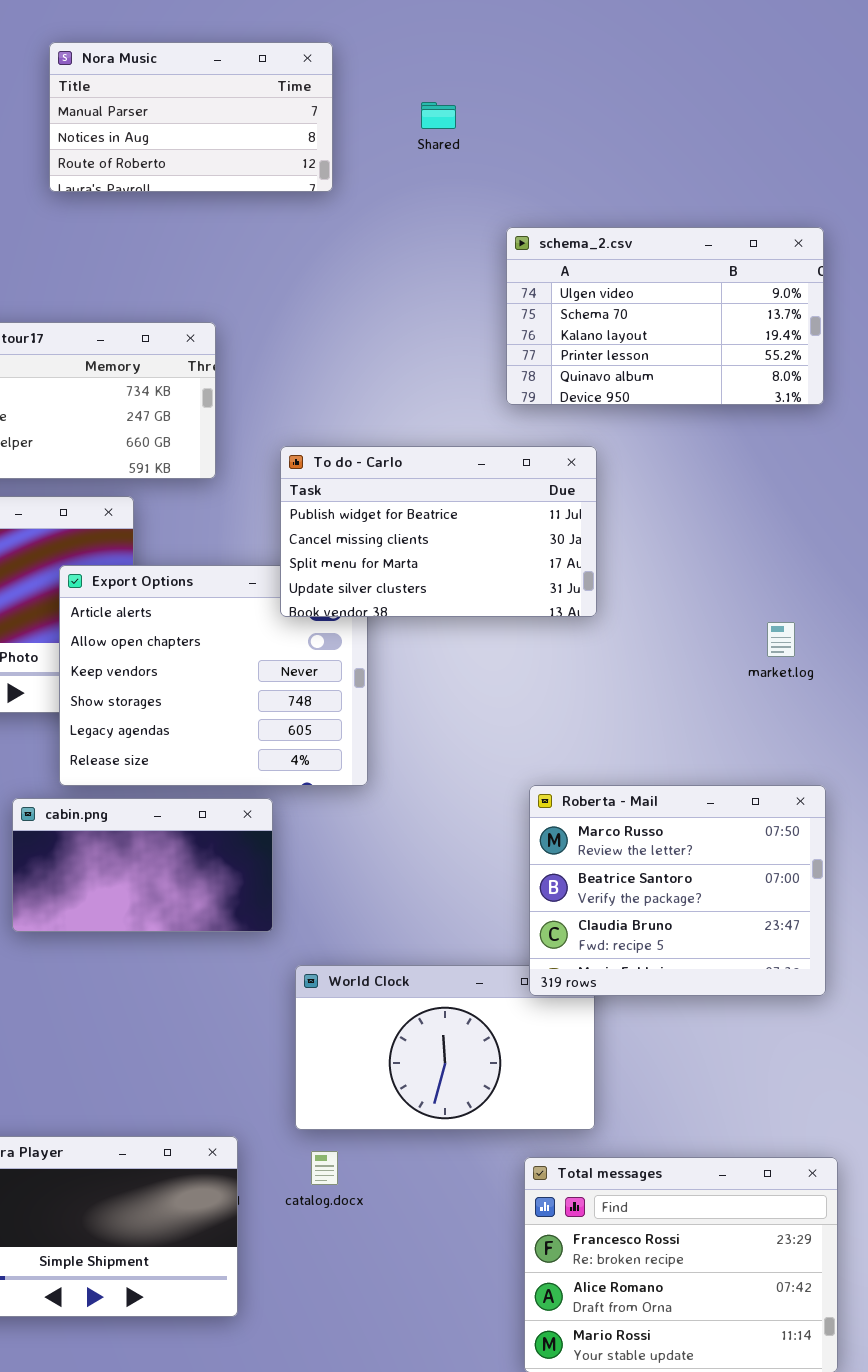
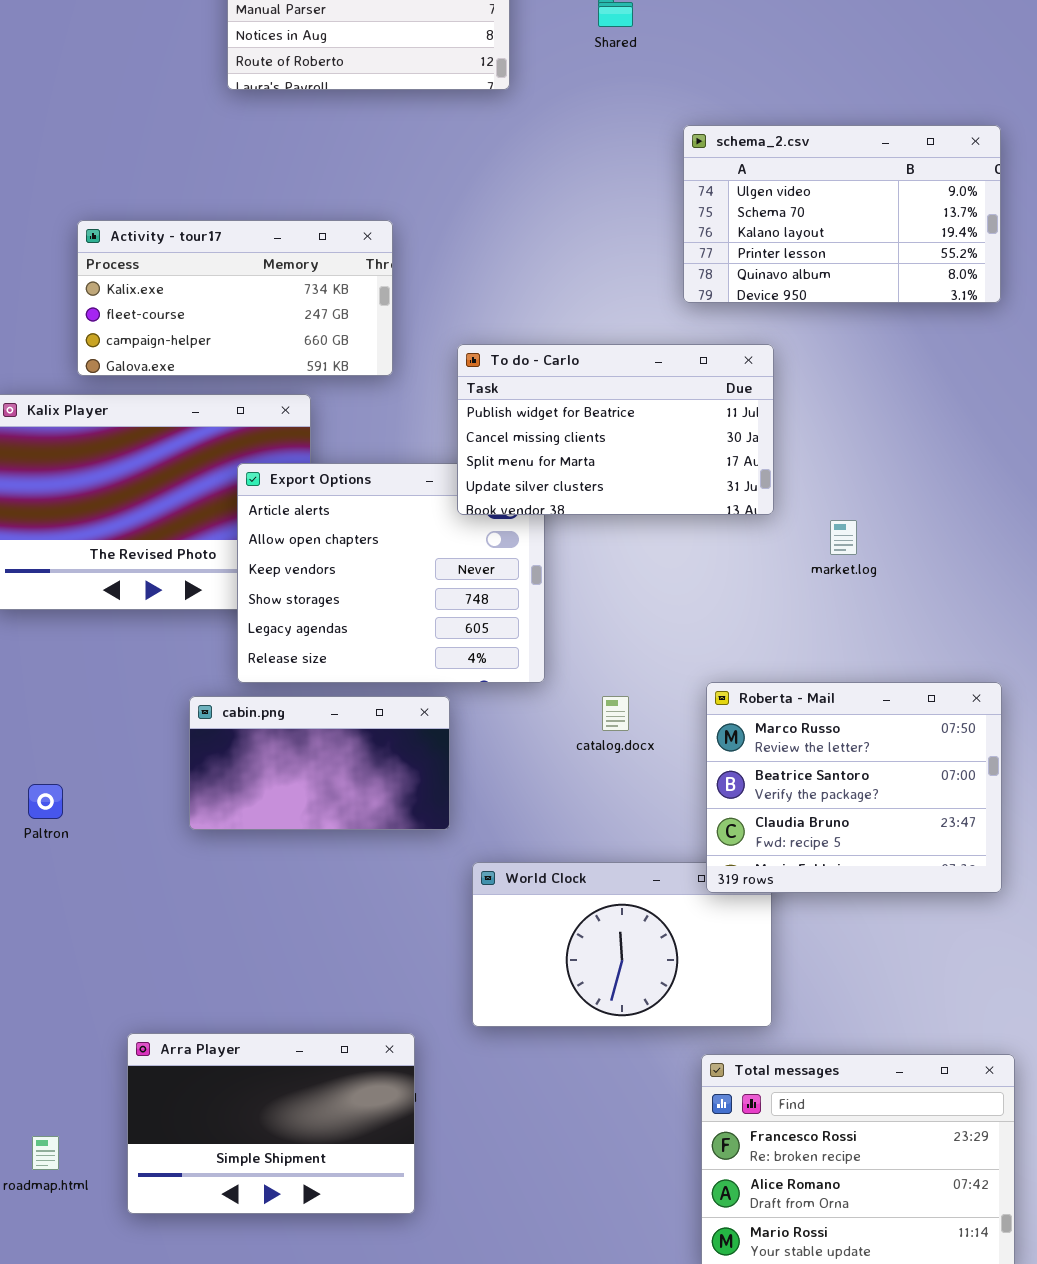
market.log: [767,622,795,657] -> [830,520,857,555], moved
catalog.docx: [311,1151,338,1185] -> [602,696,629,731], moved

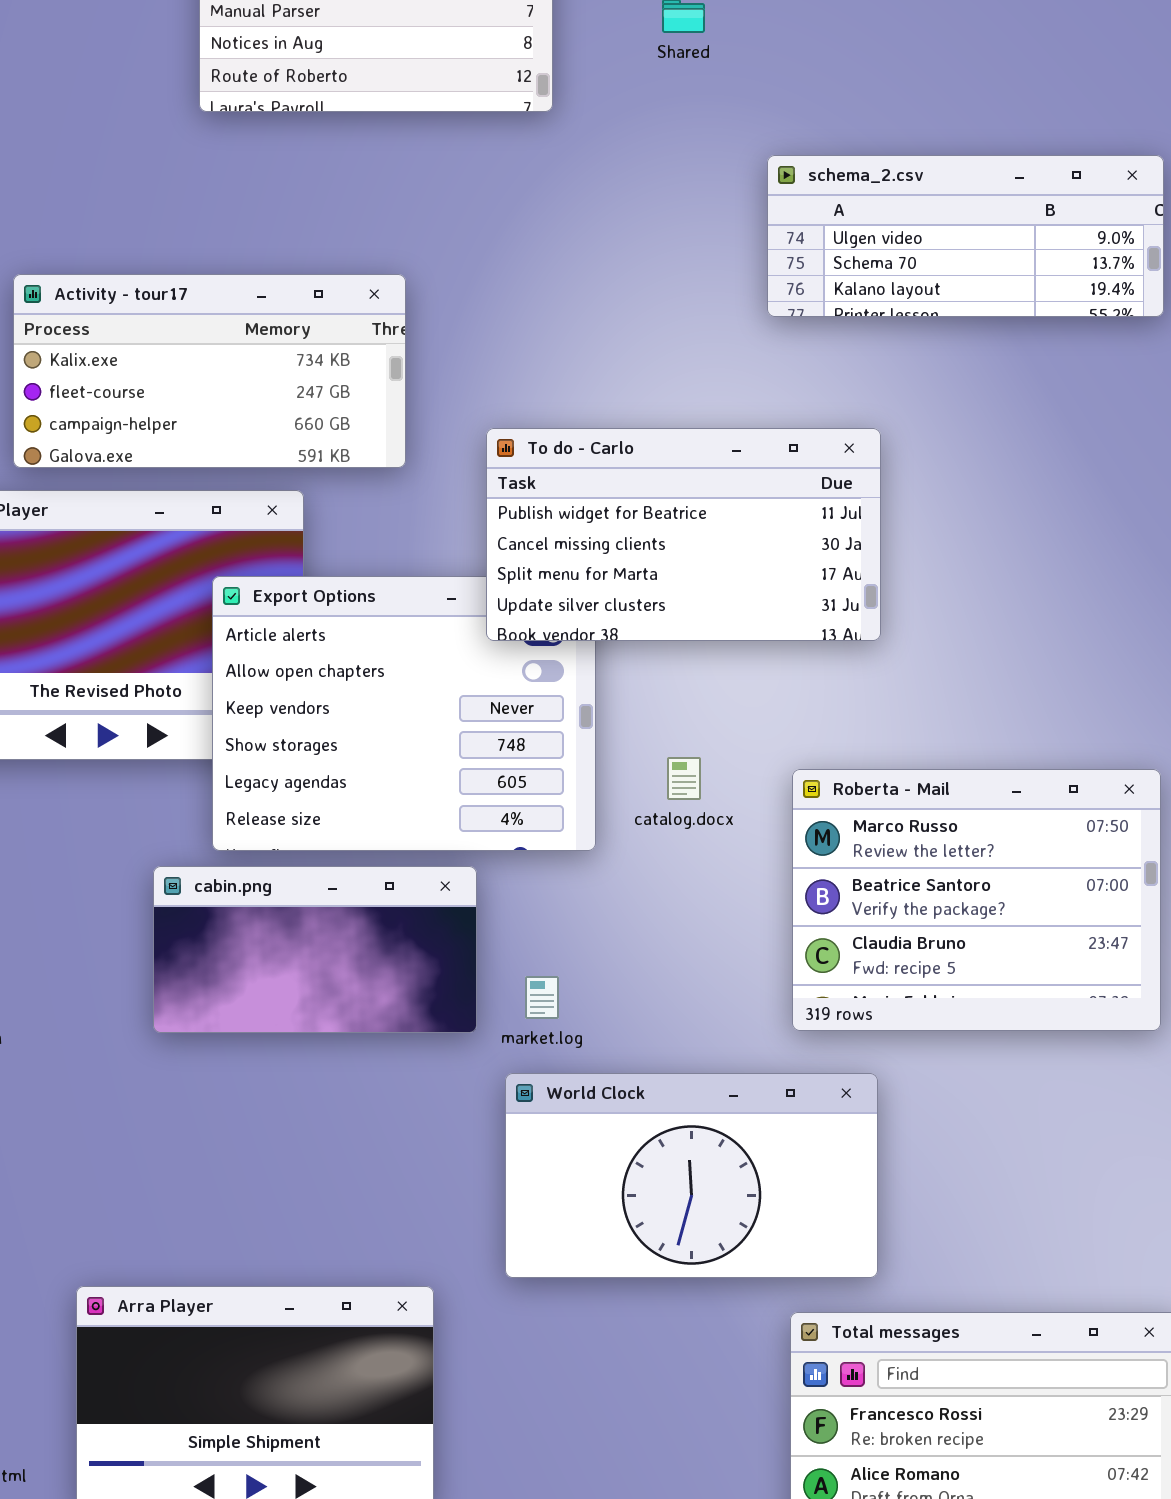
schema_2.csv: [683,125,1001,303] -> [767,155,1164,317], resized
market.log: [830,520,857,555] -> [525,976,559,1019], moved
Roberta - Mail: [706,682,1002,893] -> [792,769,1161,1031], moved
catalog.docx: [602,696,629,731] -> [667,757,701,800], moved

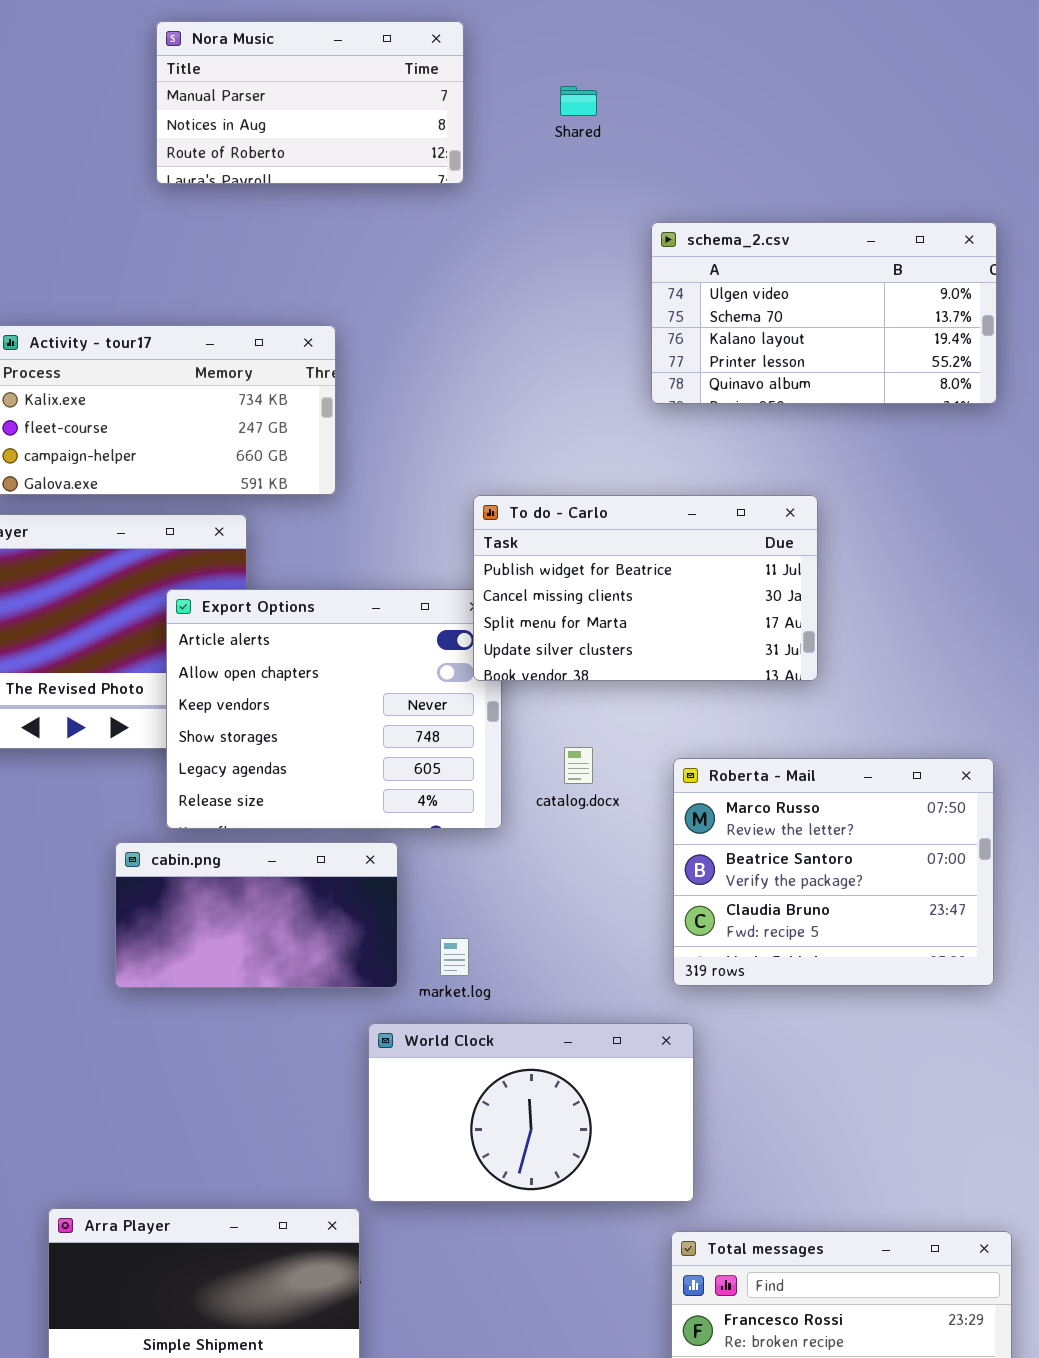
schema_2.csv: [767,155,1164,317] -> [651,222,997,404], resized
To do - Carlo: [486,428,881,641] -> [473,495,818,681], moved
World Clock: [505,1073,878,1278] -> [368,1023,694,1202], moved

